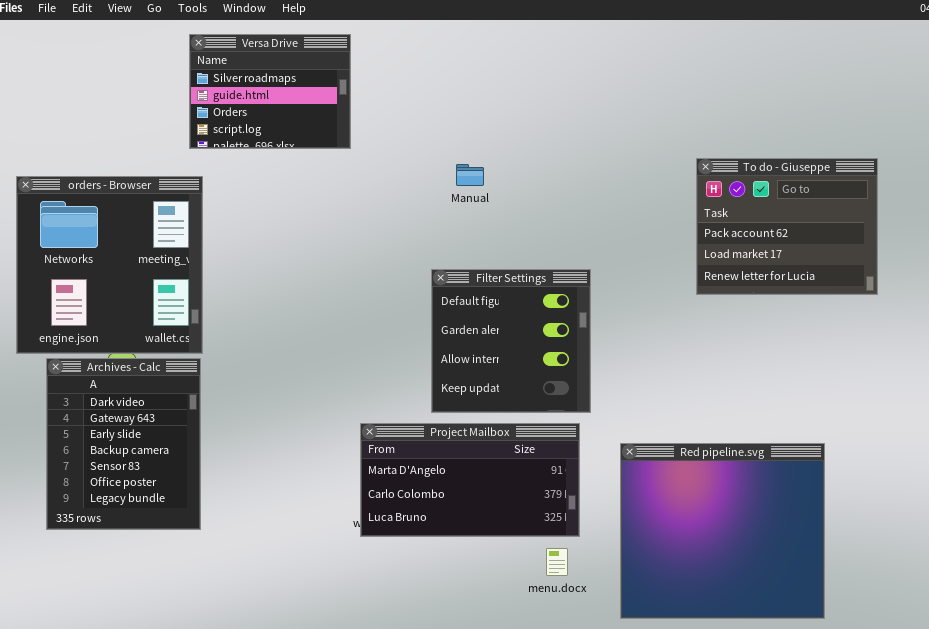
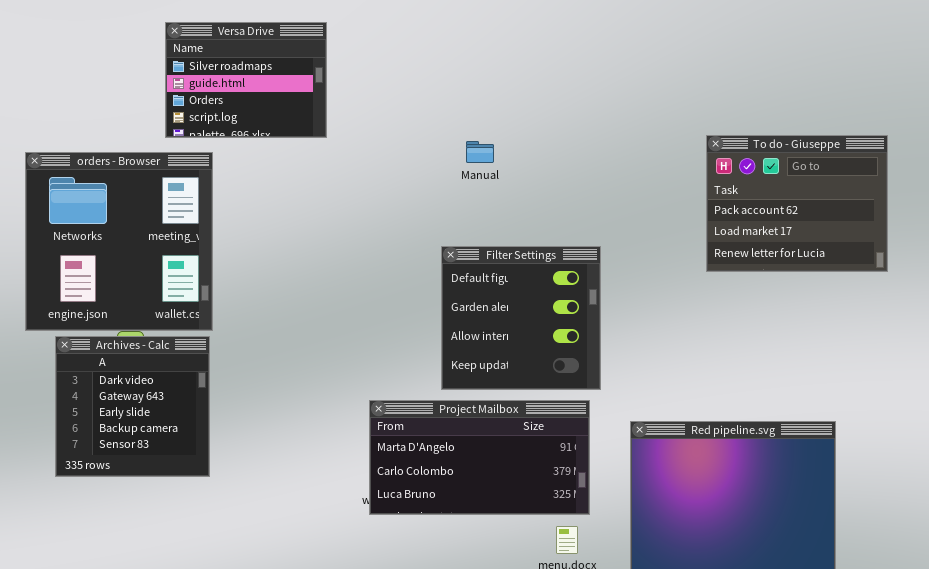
Versa Drive: [189,34,351,149] -> [165,22,327,138], moved
Archives - Calc: [46,358,201,530] -> [55,336,210,477], resized

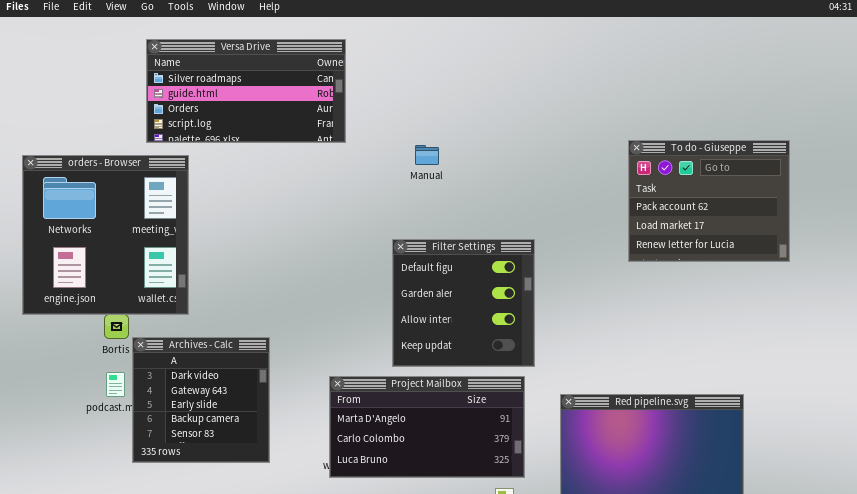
Versa Drive: [165,22,327,138] -> [146,39,346,143], resized
Archives - Calc: [55,336,210,477] -> [132,337,270,463], moved

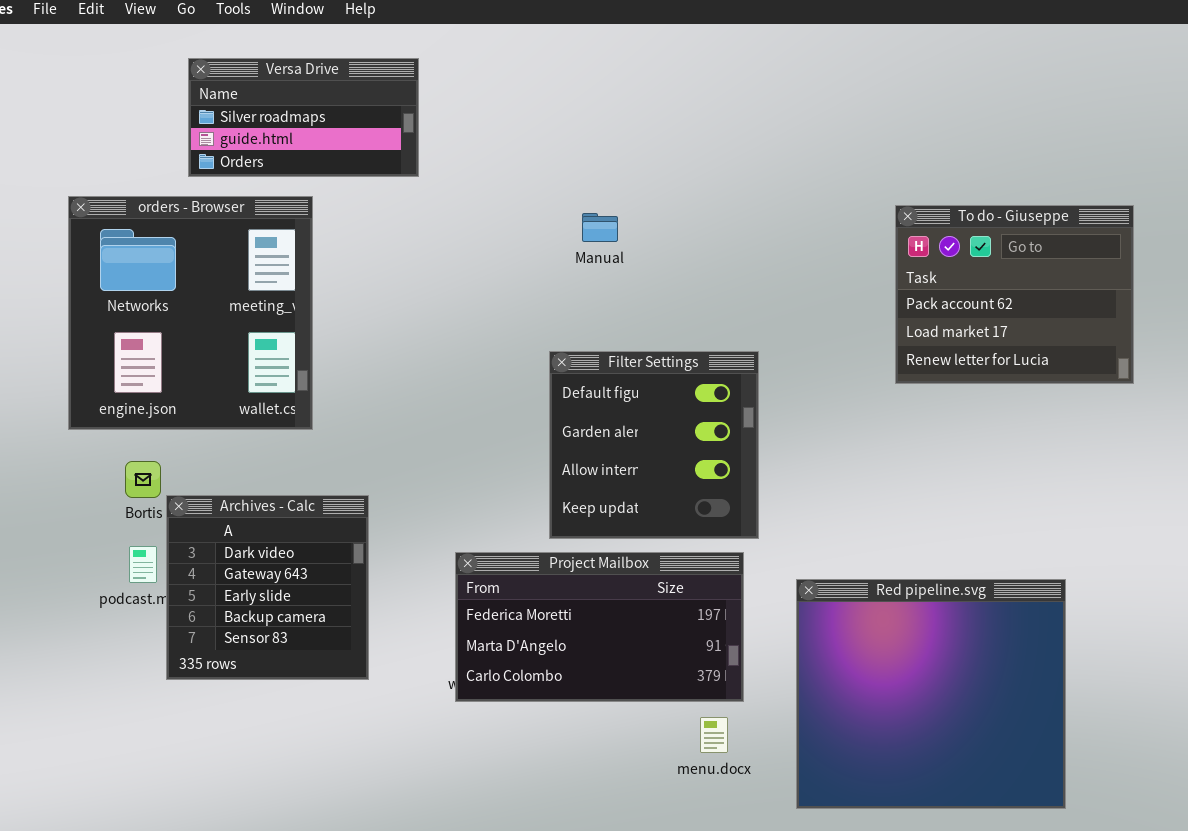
Versa Drive: [146,39,346,143] -> [188,58,419,177], resized
orders - Browser: [22,155,189,315] -> [68,196,313,430], moved
Project Mailbox: [329,376,525,478] -> [455,552,744,702], scrolled up 1 row

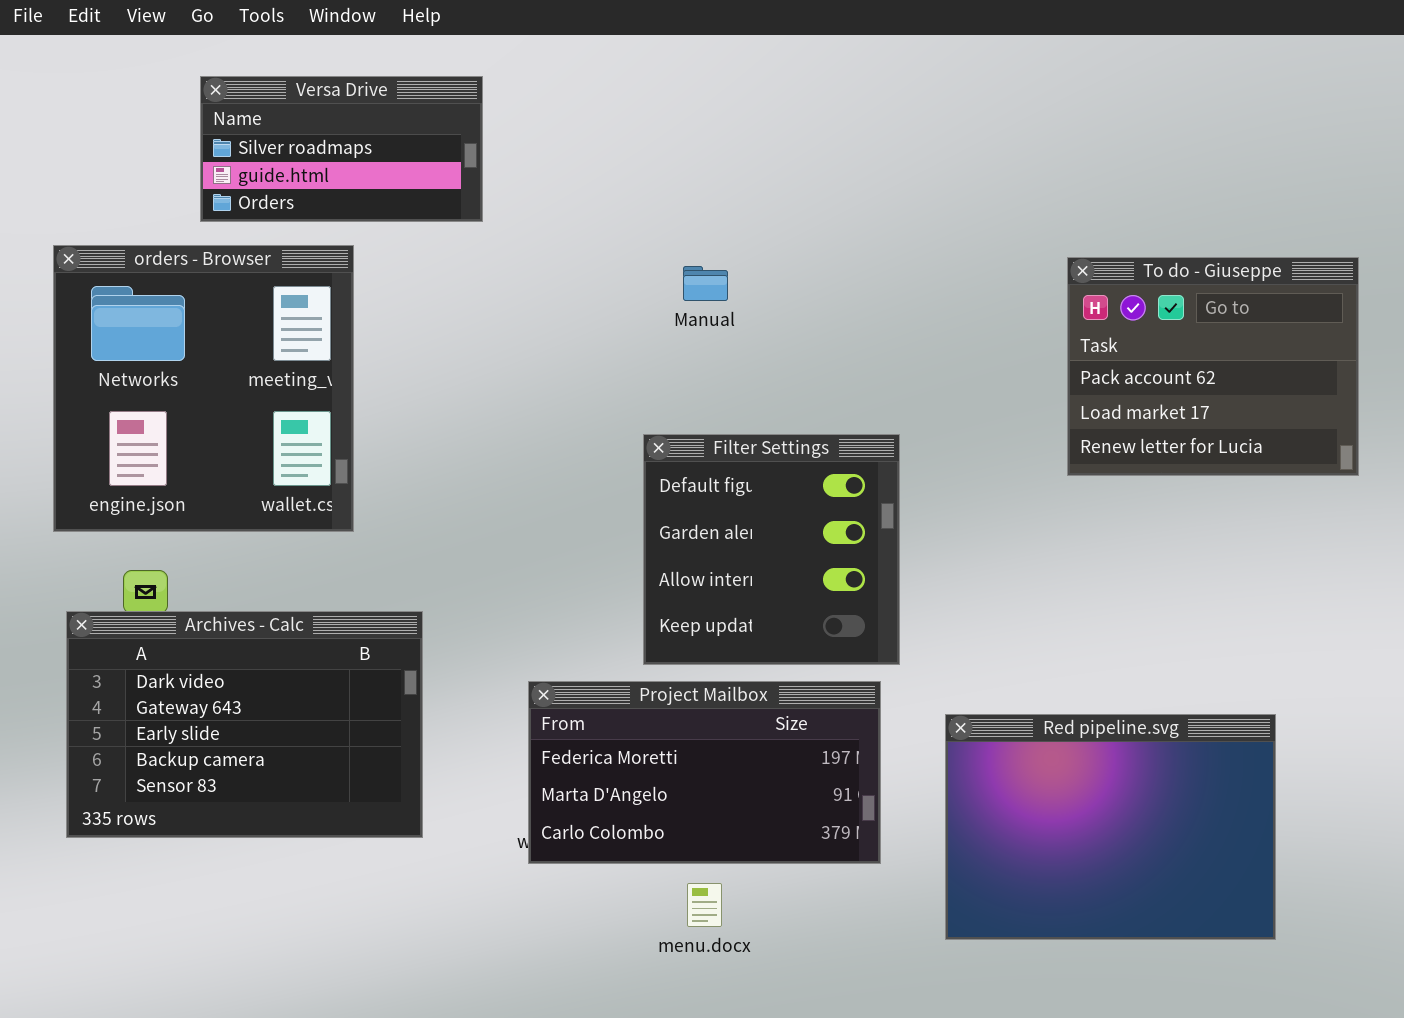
Archives - Calc: [166,495,369,680] -> [66,611,423,838], resized
Red pipeline.svg: [796,579,1066,809] -> [945,714,1276,940], resized
menu.docx: [700,717,728,753] -> [687,883,722,927], moved

